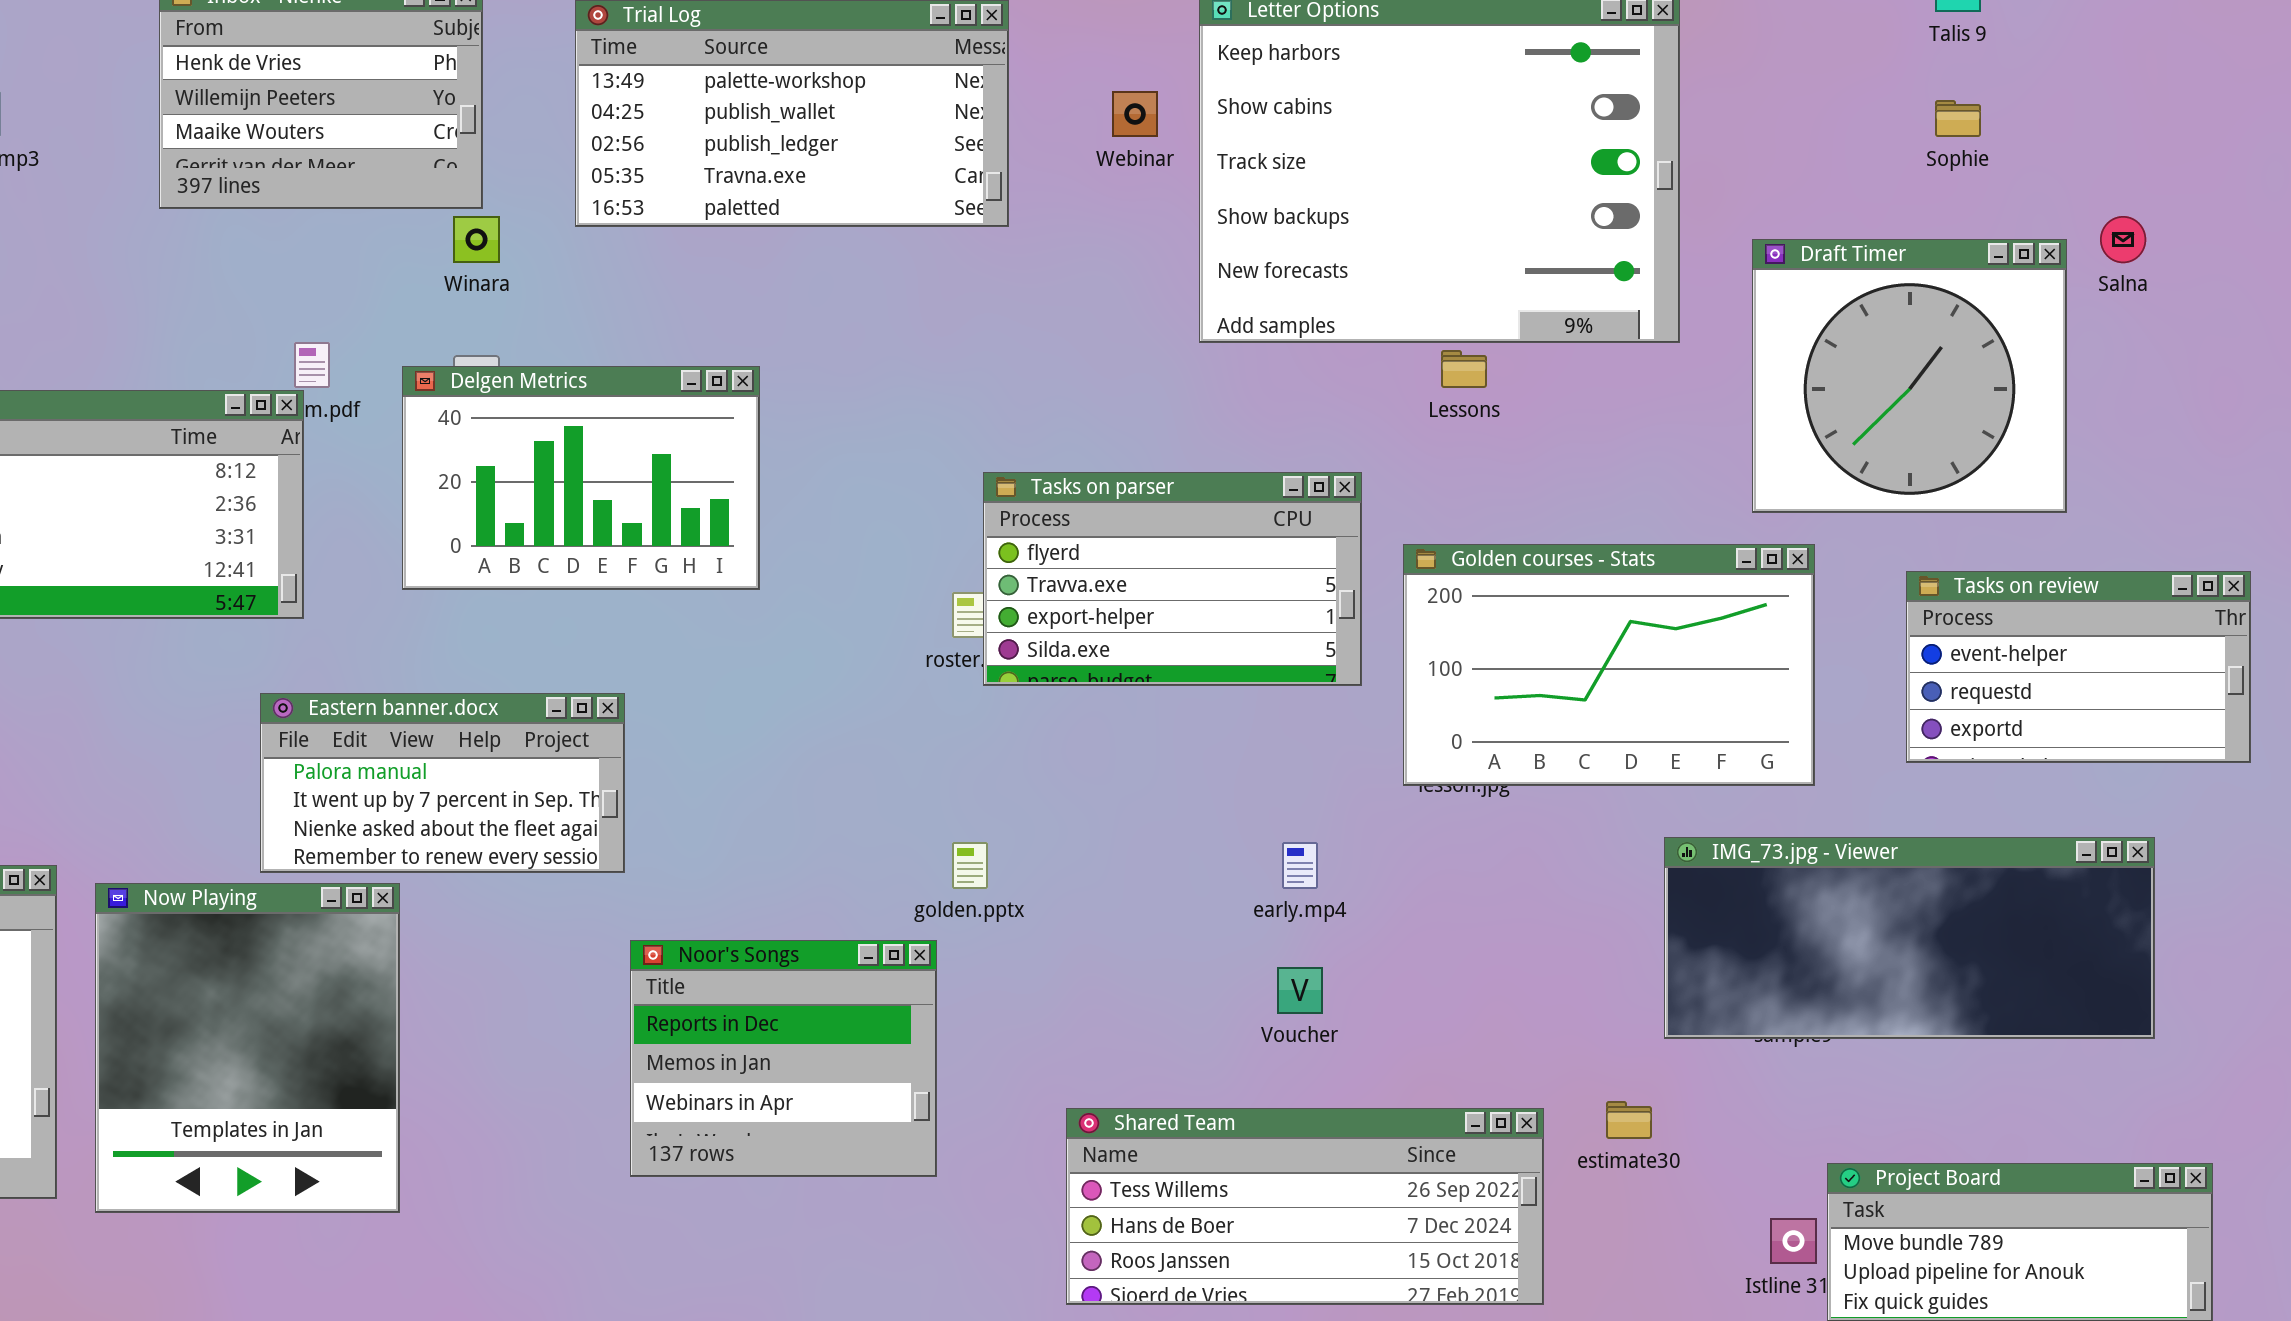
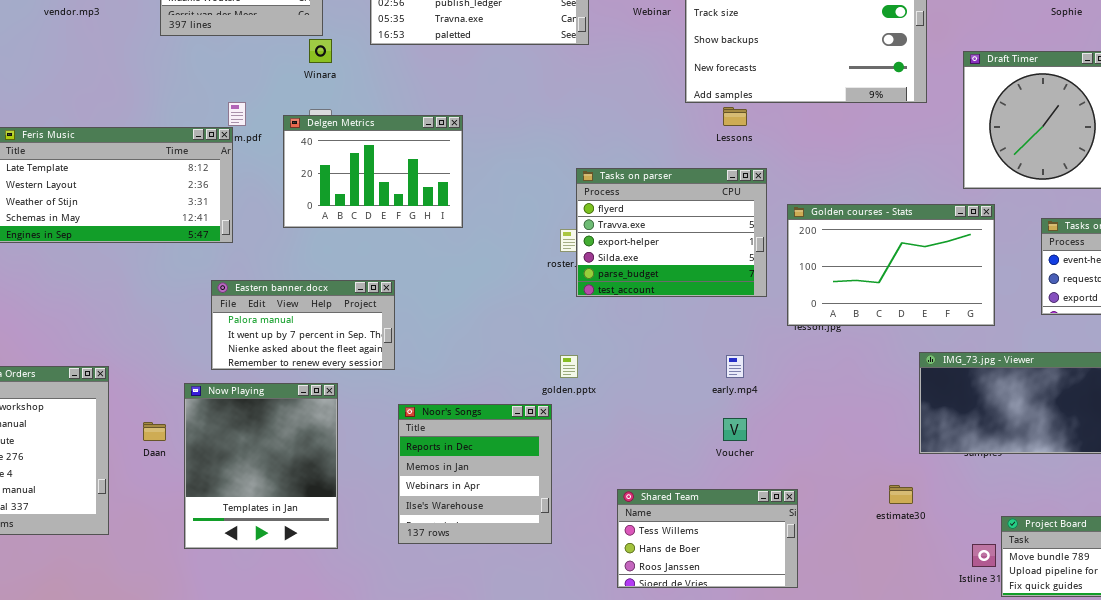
Lessons: [1441,350,1487,388] -> [723,107,747,126], moved
Tasks on parser: [983,472,1362,686] -> [576,168,767,297], resized
Now Playing: [95,883,400,1213] -> [184,383,338,549], moved
Noor's Songs: [630,940,937,1177] -> [398,404,552,544], resized
Shared Team: [1066,1108,1544,1305] -> [617,489,798,588], resized

